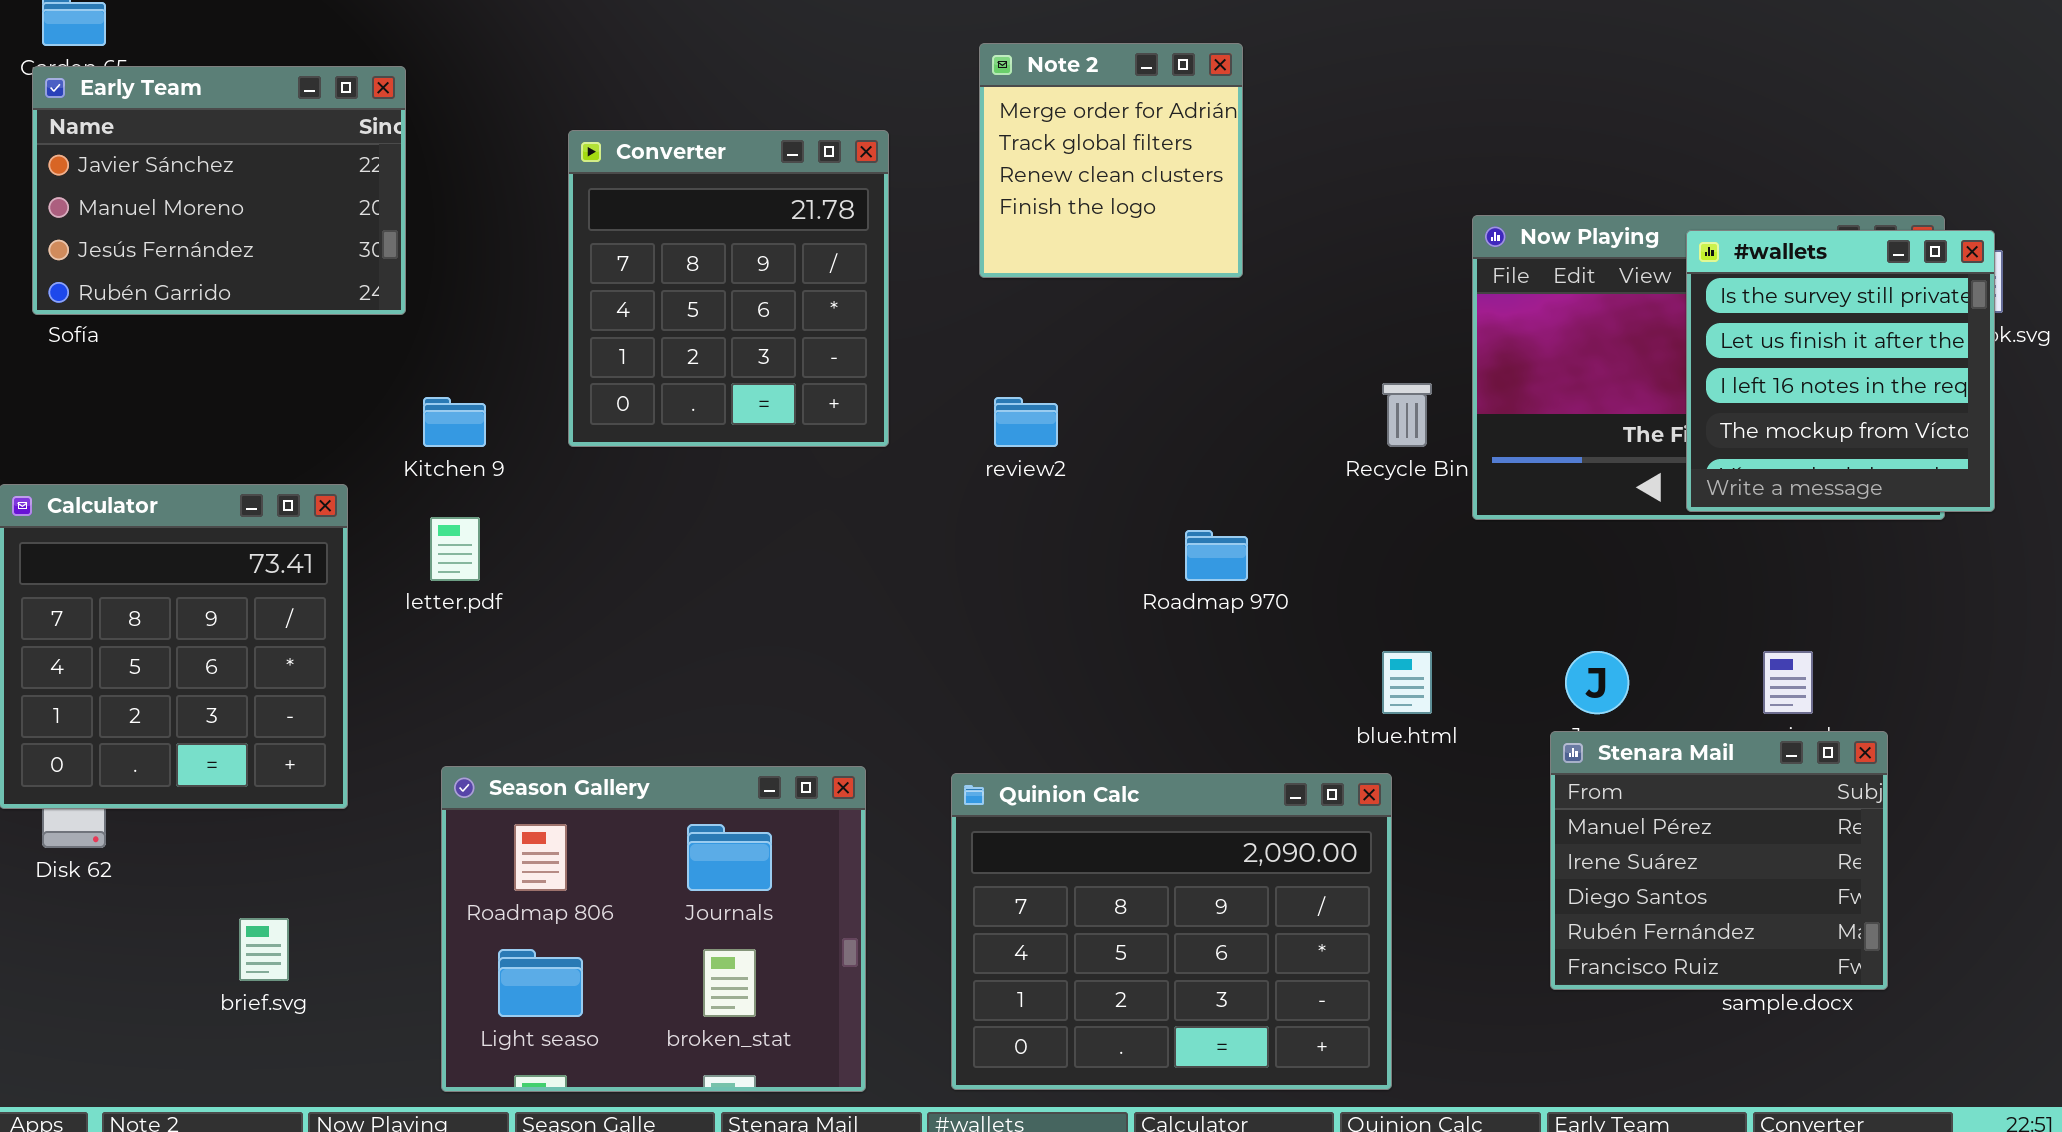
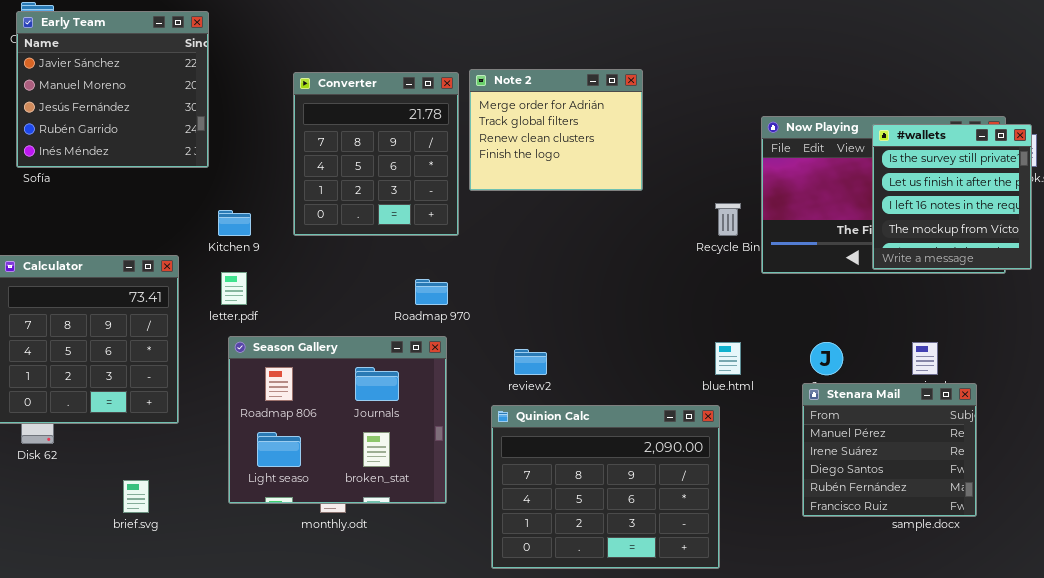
Note 2: [979,43,1243,278] -> [469,69,643,191], moved, resized
Early Team: [32,66,406,315] -> [16,11,209,168], resized
review2: [994,397,1058,447] -> [514,349,547,375], moved
Roadmap 970: [1185,530,1248,581] -> [415,279,448,305], moved
Season Gallery: [441,766,866,1092] -> [228,336,447,504], moved

